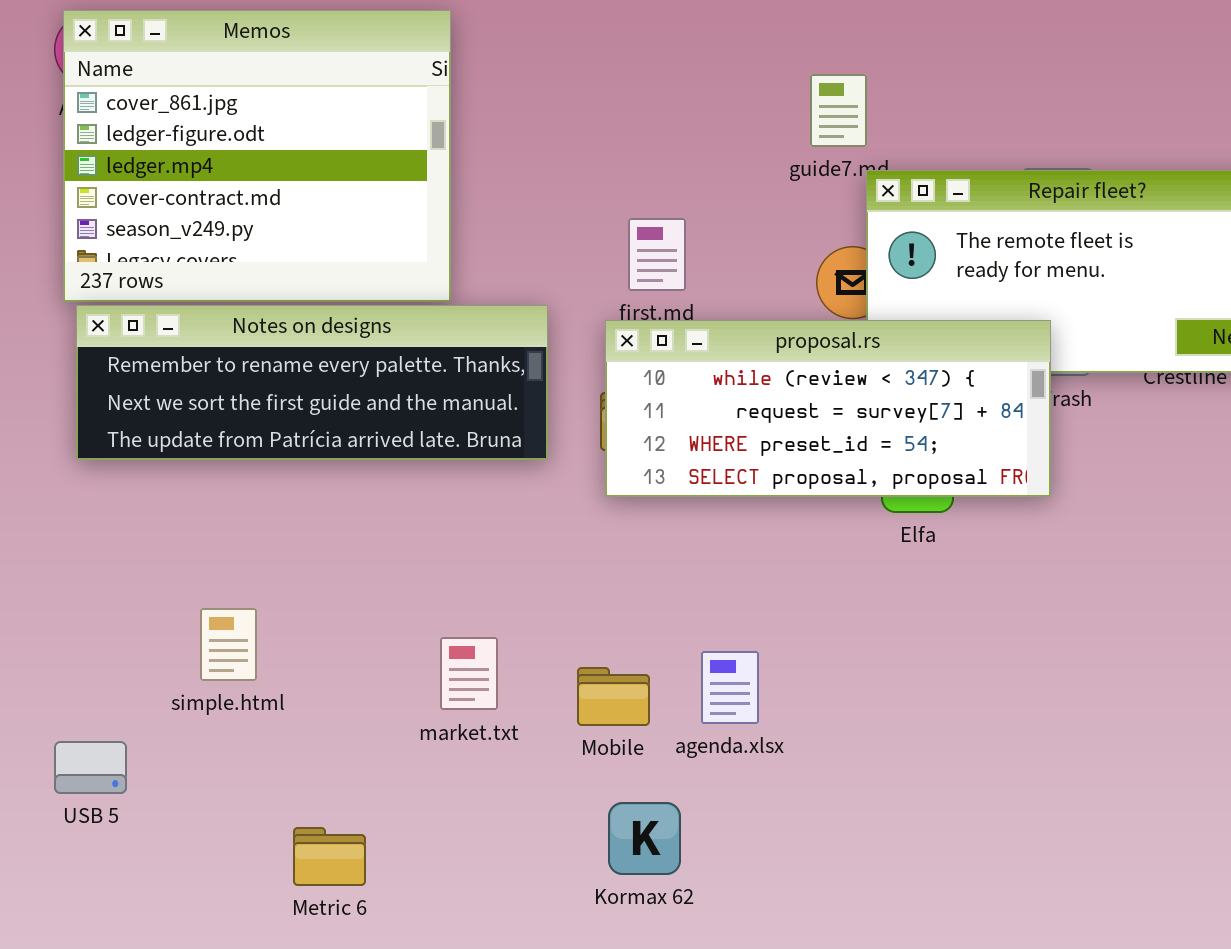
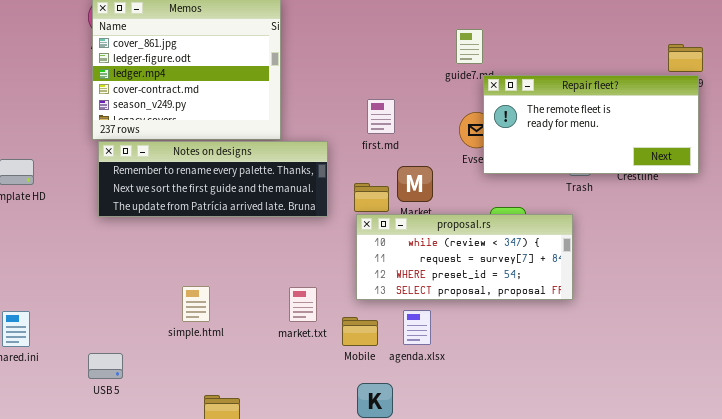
proposal.rs: [605,320,1051,497] -> [356,214,573,300], moved
simple.html: [200,608,257,681] -> [182,286,210,322], moved
market.txt: [440,637,498,710] -> [289,287,317,322], moved

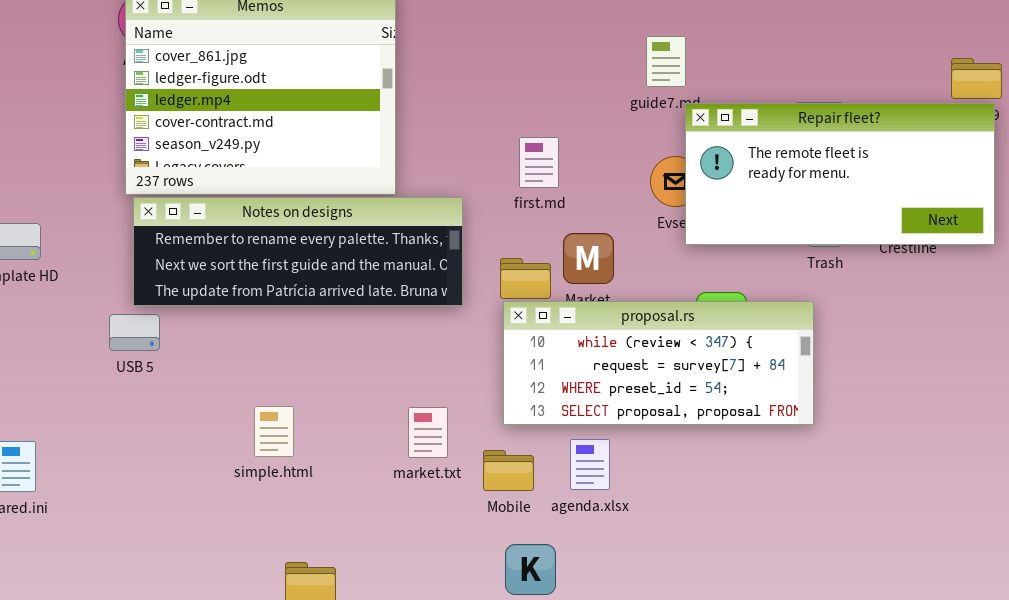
USB 5: [88,353,123,379] -> [109,314,160,351], moved

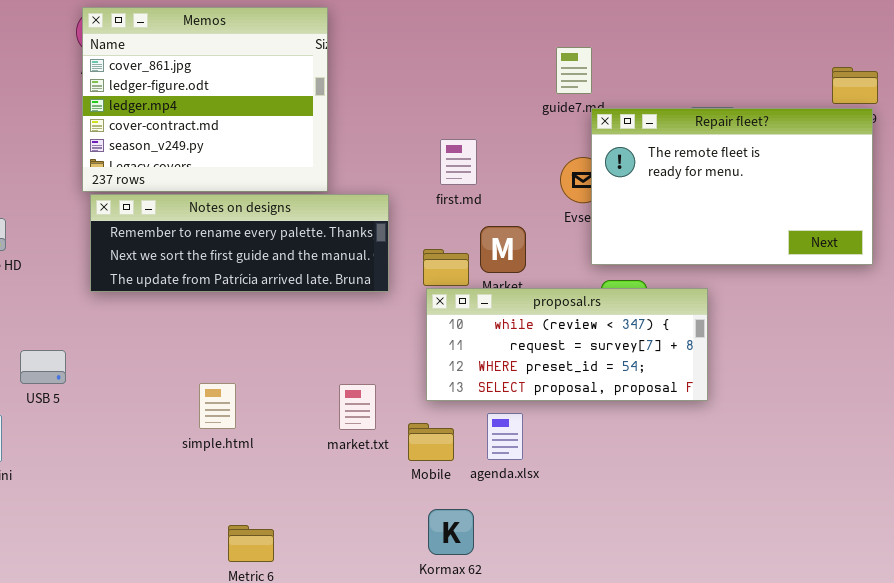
Repair fleet?: [685,103,995,245] -> [591,108,873,265], resized
USB 5: [109,314,160,351] -> [20,350,66,384], moved

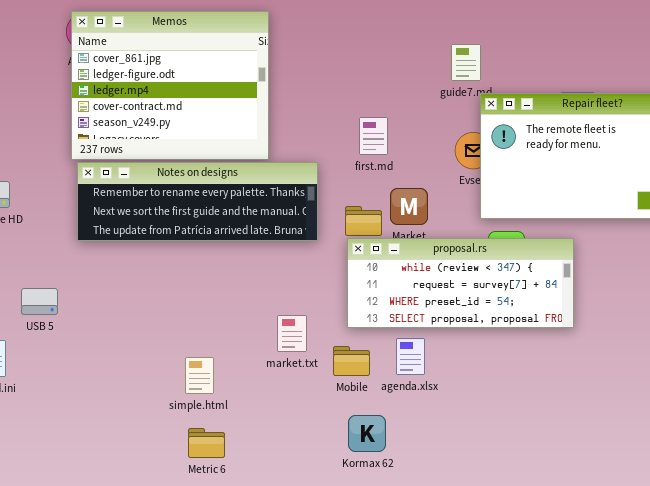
simple.html: [199,383,236,429] -> [185,357,214,394], moved

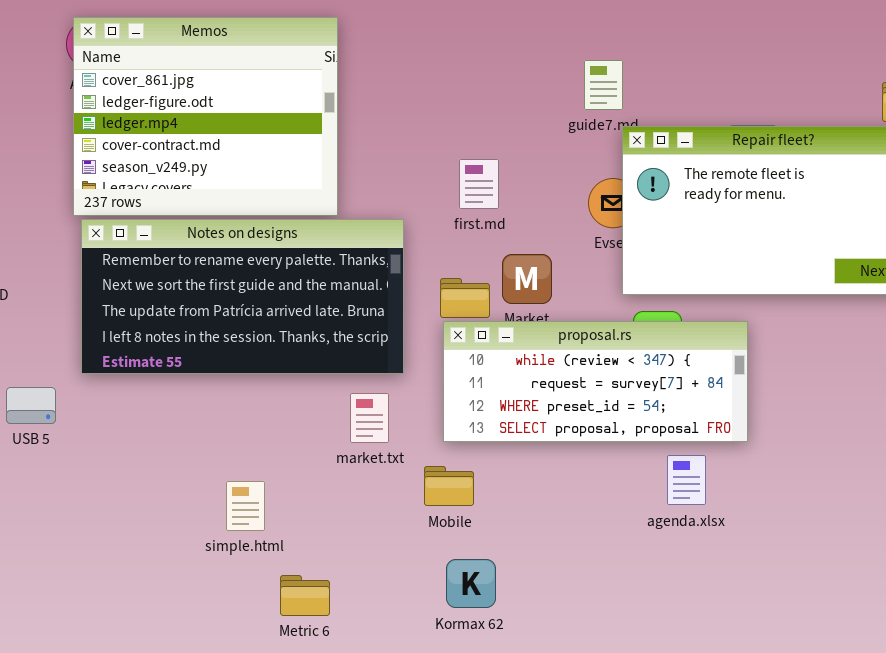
Notes on designs: [77,162,318,241] -> [81,219,404,374], resized
market.txt: [277,315,307,352] -> [350,393,389,443], moved
agenda.xlsx: [396,338,425,375] -> [667,455,706,505], moved
Metric 6: [188,428,225,458] -> [280,575,330,616], moved

